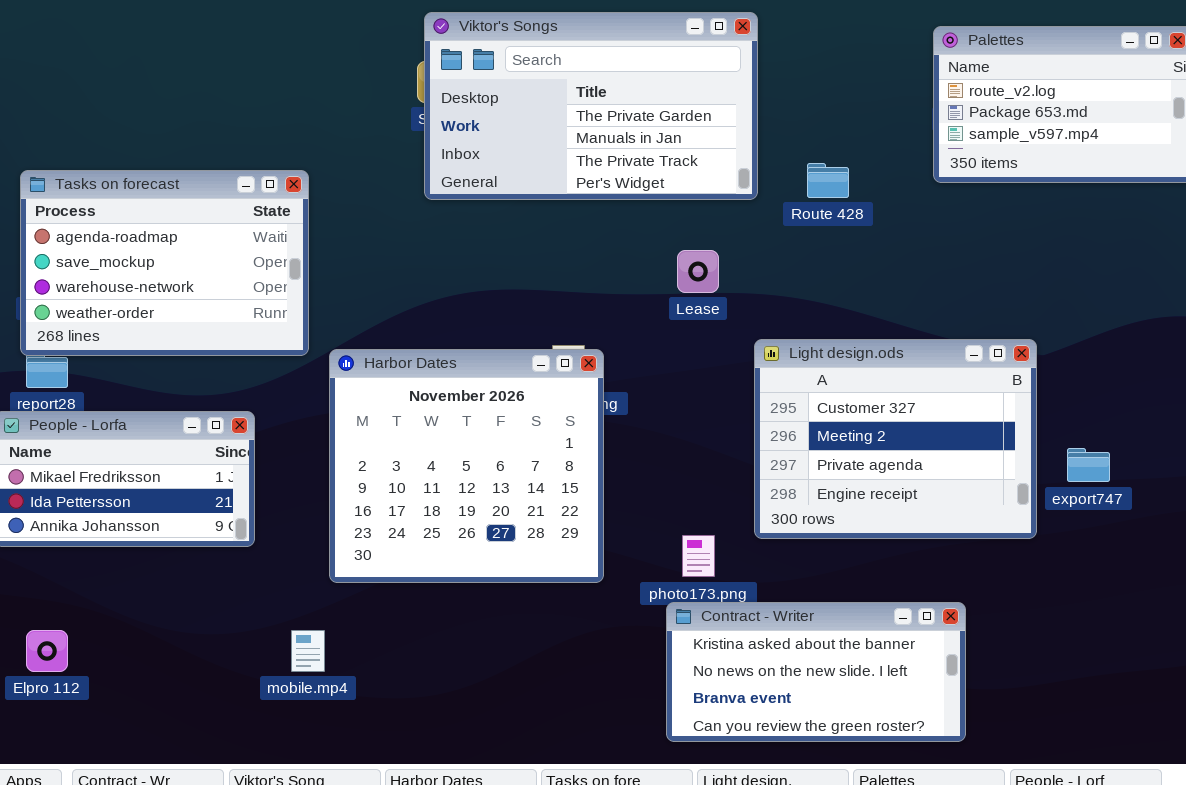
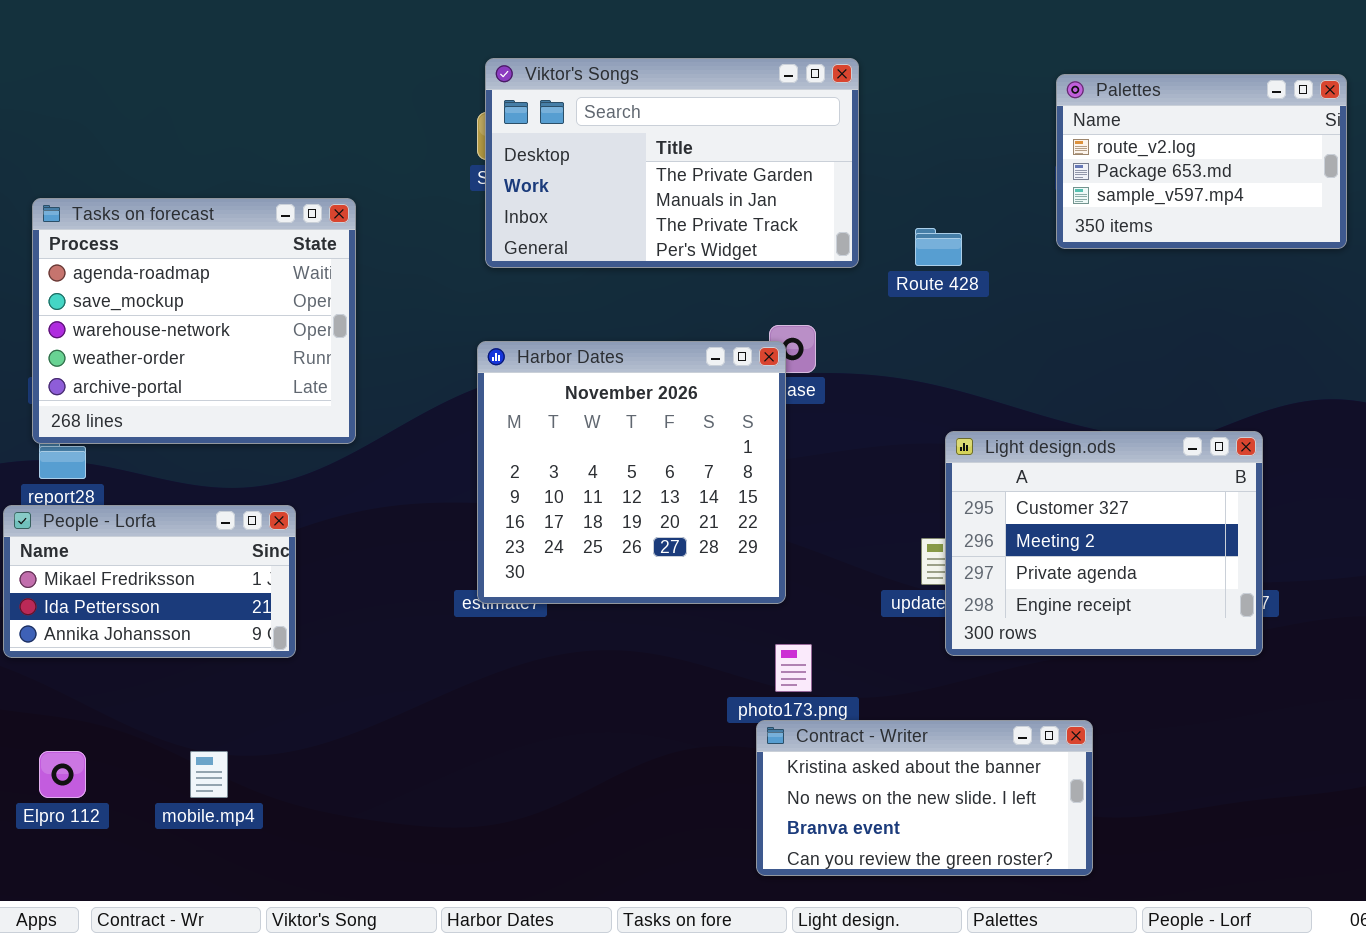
Tasks on forecast: [20,170,309,356] -> [32,198,356,444], resized
Light design.ods: [754,339,1037,539] -> [945,431,1263,656], moved
Harbor Dates: [329,349,604,583] -> [477,341,786,604], moved
mobile.mp4: [291,630,325,672] -> [190,751,228,798], moved

